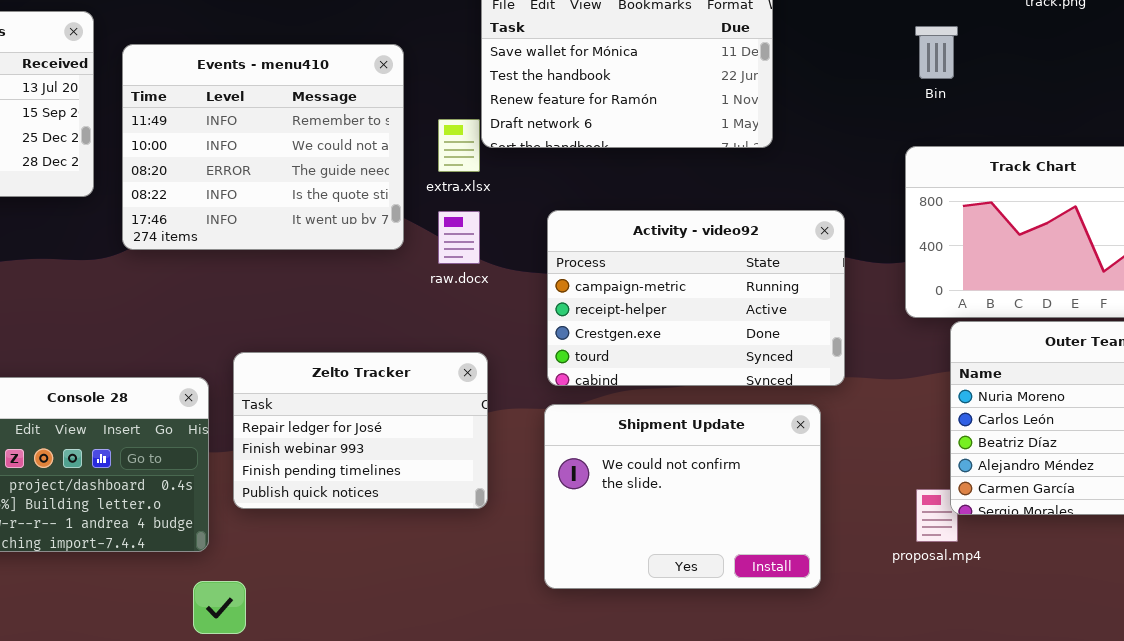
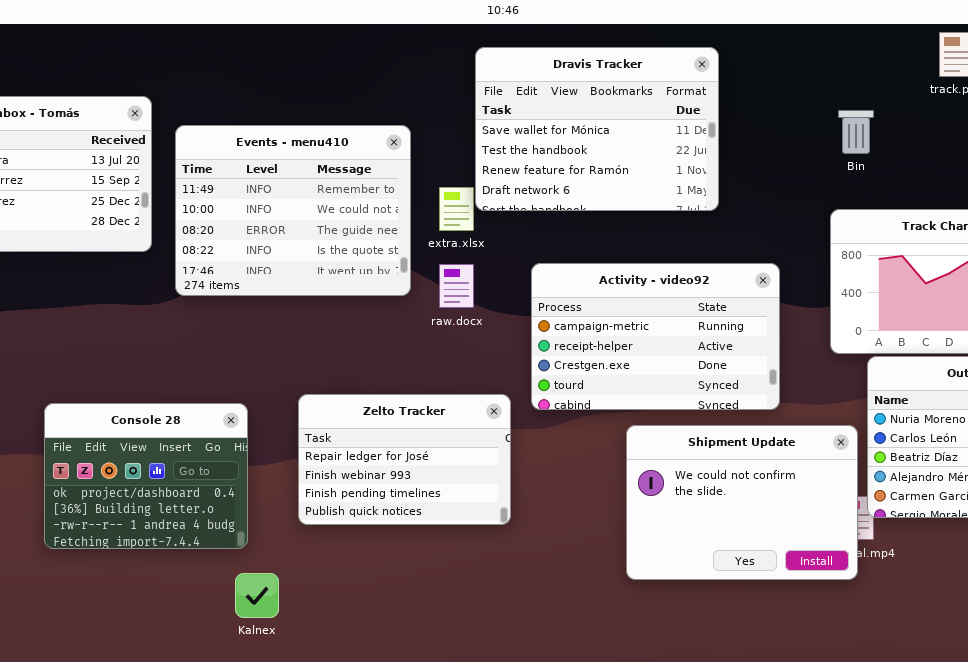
Zelto Tracker: [233,352,488,509] -> [298,394,511,525], moved
Shipment Update: [544,404,821,589] -> [626,425,858,580], moved

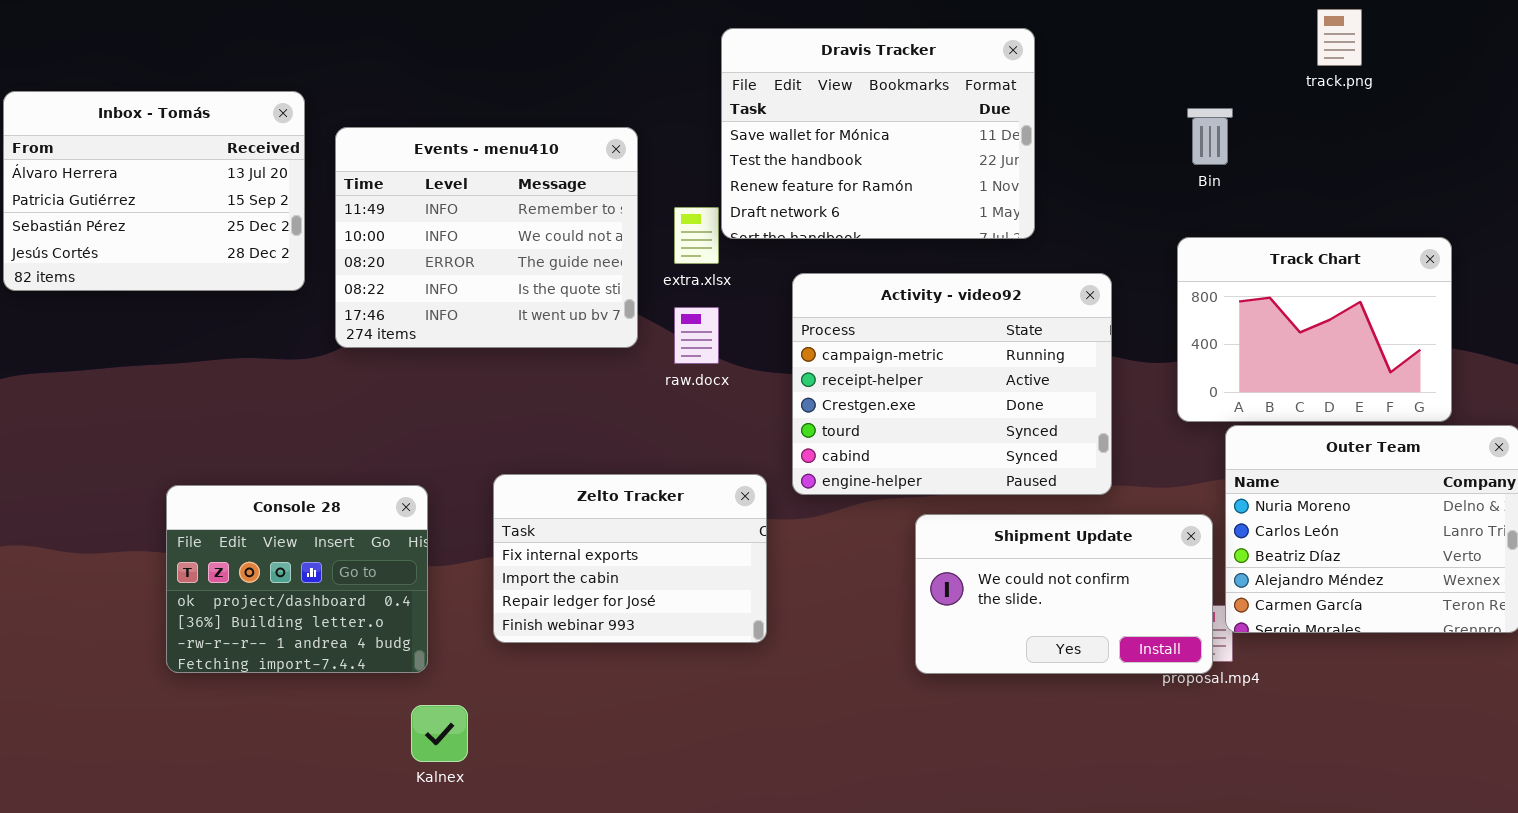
Activity - video92: [531,263,780,410] -> [792,273,1112,495], resized
Zelto Tracker: [298,394,511,525] -> [493,474,767,643], scrolled up 2 rows
Shipment Update: [626,425,858,580] -> [915,514,1213,674], resized

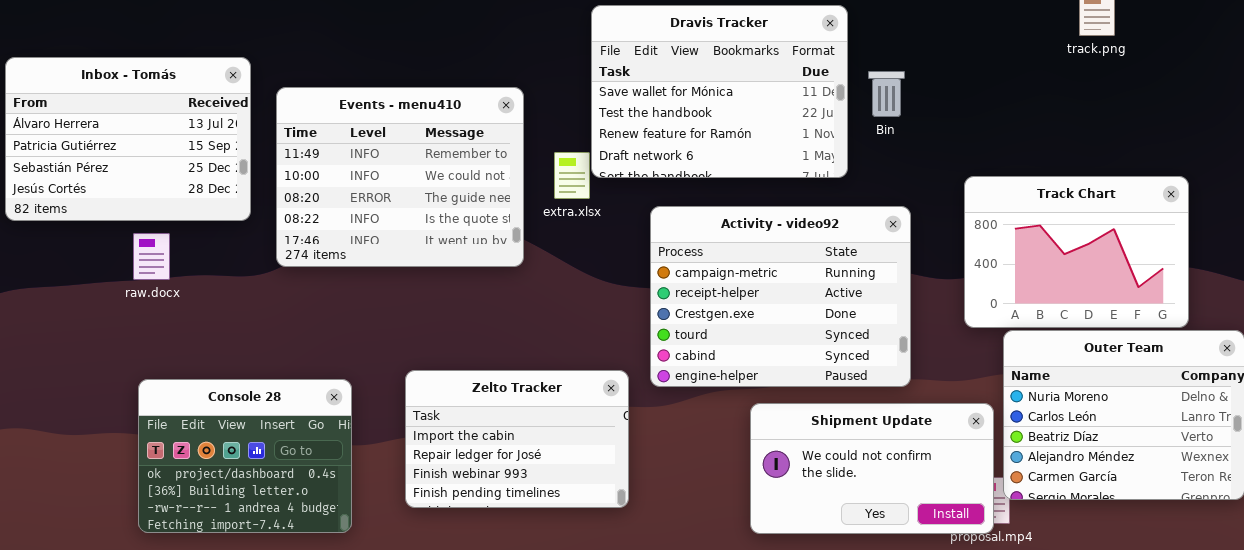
Bin: [1187,108,1233,165] -> [868,71,905,117], moved
raw.docx: [674,307,719,364] -> [133,233,170,280], moved
Zelto Tracker: [493,474,767,643] -> [405,370,629,508], scrolled down 1 row

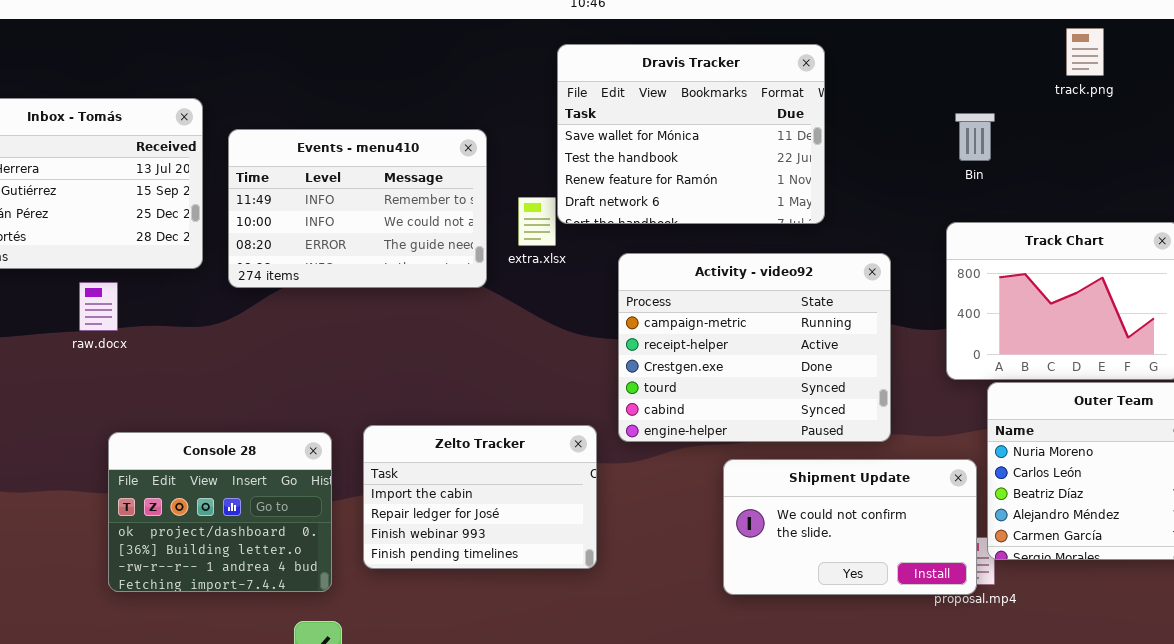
Bin: [868,71,905,117] -> [955,113,995,161], moved
Events - menu410: [276,87,524,267] -> [228,129,487,288], resized
Console 28: [138,379,352,533] -> [108,432,332,592], moved

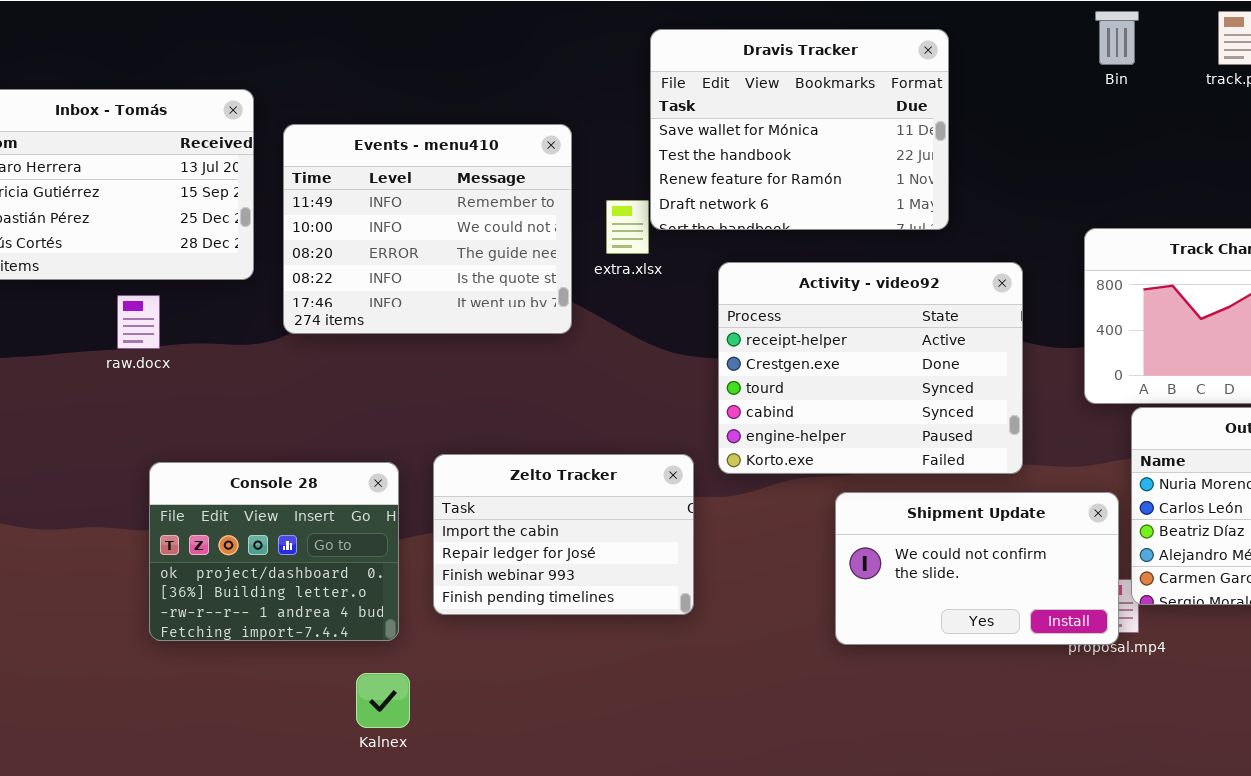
Bin: [955,113,995,161] -> [1095,11,1139,65], moved
Events - menu410: [228,129,487,288] -> [283,124,572,334], resized
Activity - video92: [618,253,891,442] -> [718,262,1023,474], scrolled down 1 row

